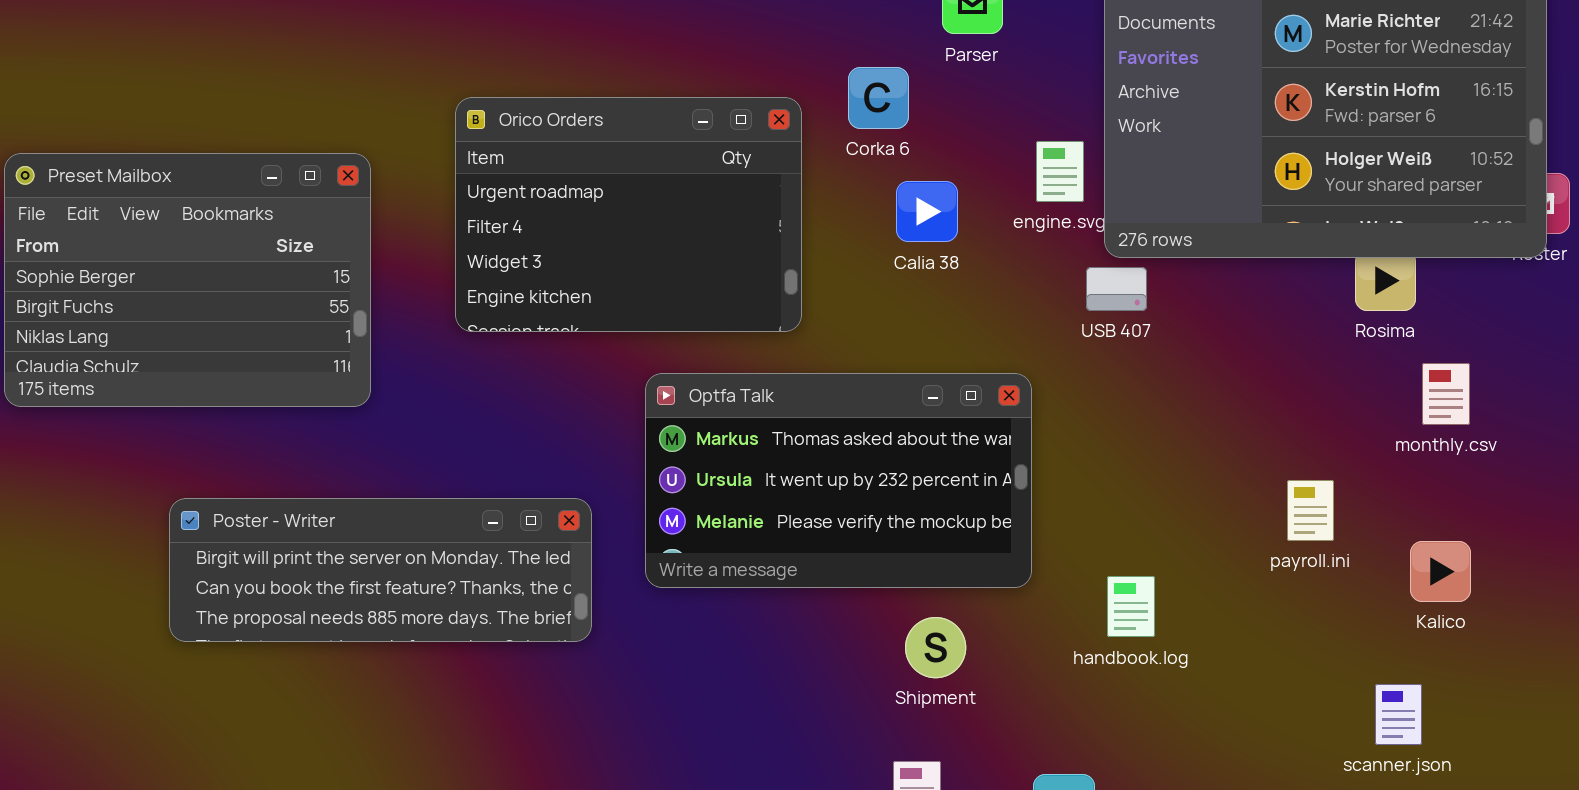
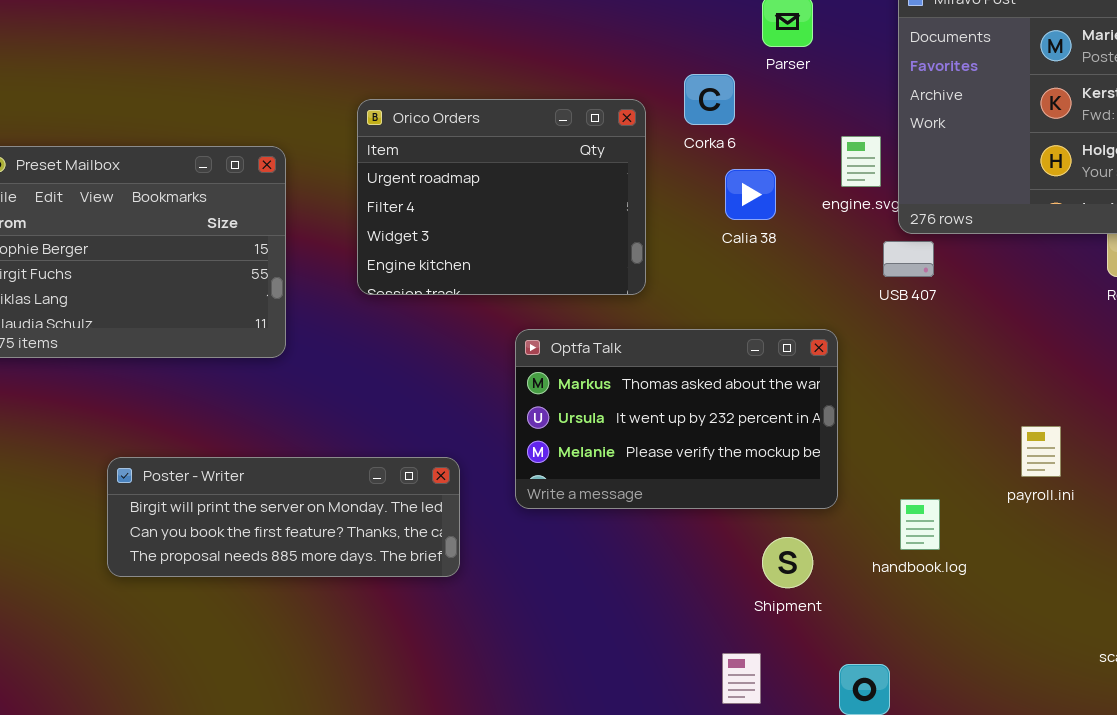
payroll.ini: [1287,480,1334,541] -> [1021,426,1061,477], moved
Poster - Writer: [169,498,592,642] -> [107,457,460,577], moved
Shipment: [905,617,966,678] -> [762,537,813,588], moved

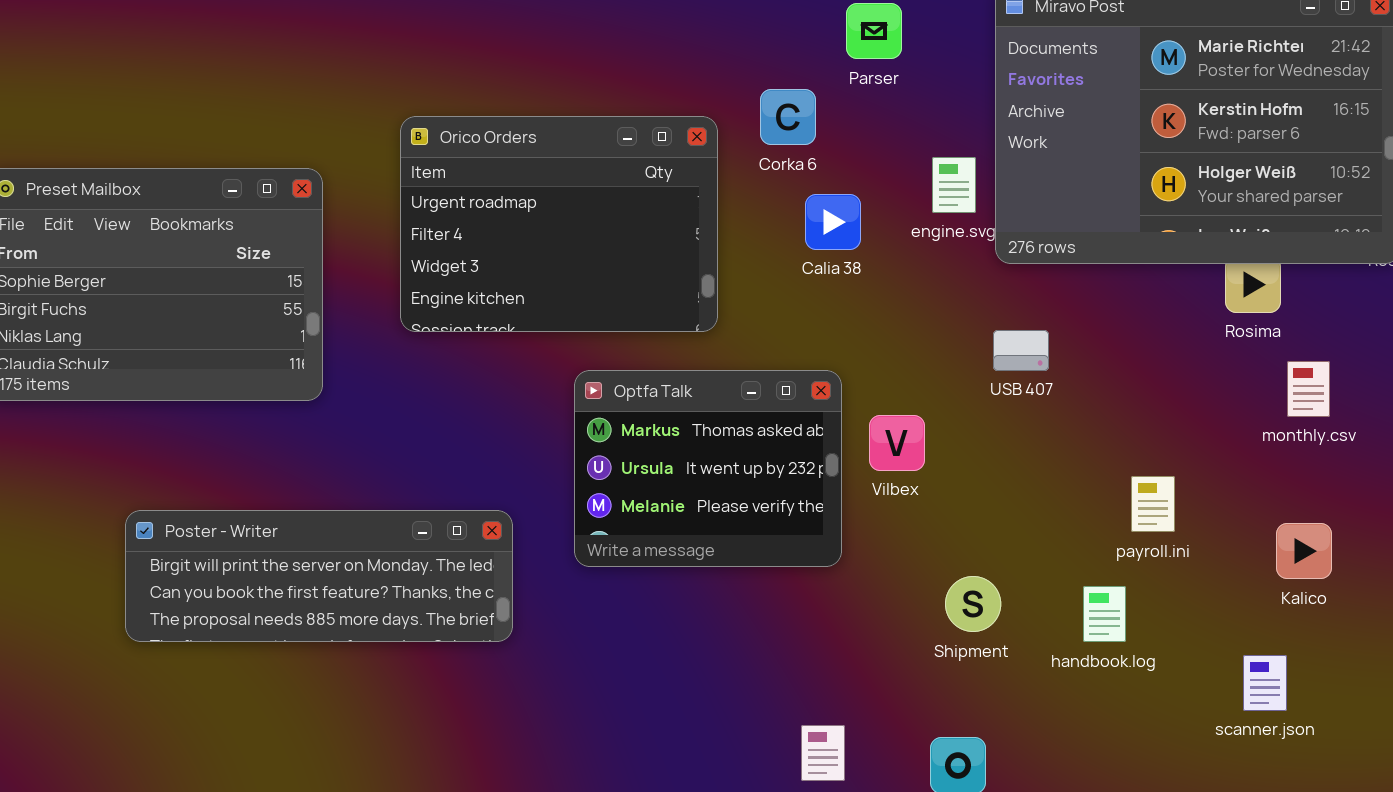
USB 407: [883,241,934,277] -> [993,330,1049,371], moved
Optfa Talk: [515,329,838,509] -> [574,370,842,567], resized
handbook.log: [900,499,940,550] -> [1083,586,1126,642], moved
Shipment: [762,537,813,588] -> [945,576,1001,632], moved

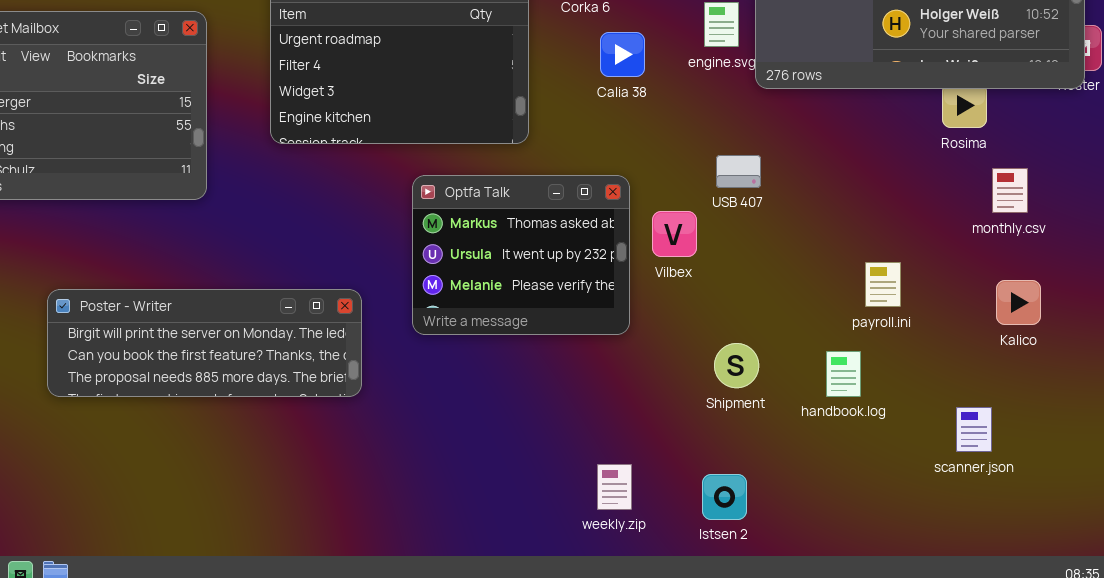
USB 407: [993,330,1049,371] -> [716,155,761,188], moved
Kalico: [1276,523,1332,579] -> [996,280,1041,325], moved

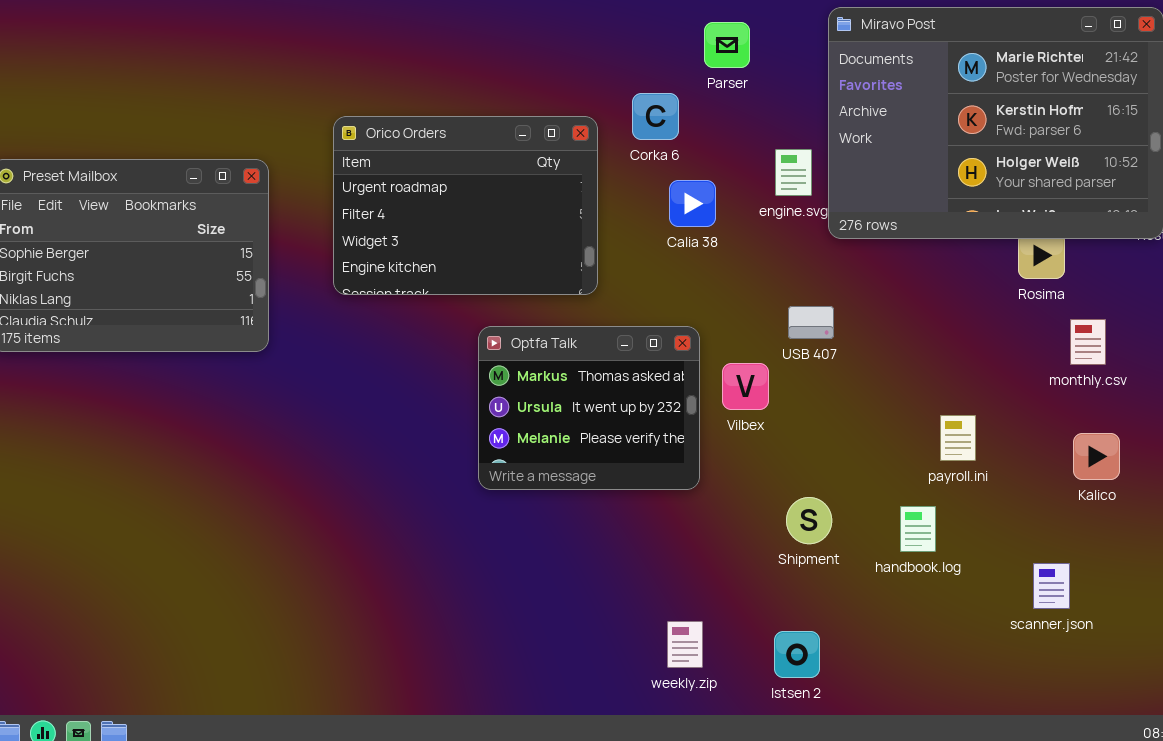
Poster - Writer: [47,289,362,397] -> none, closed

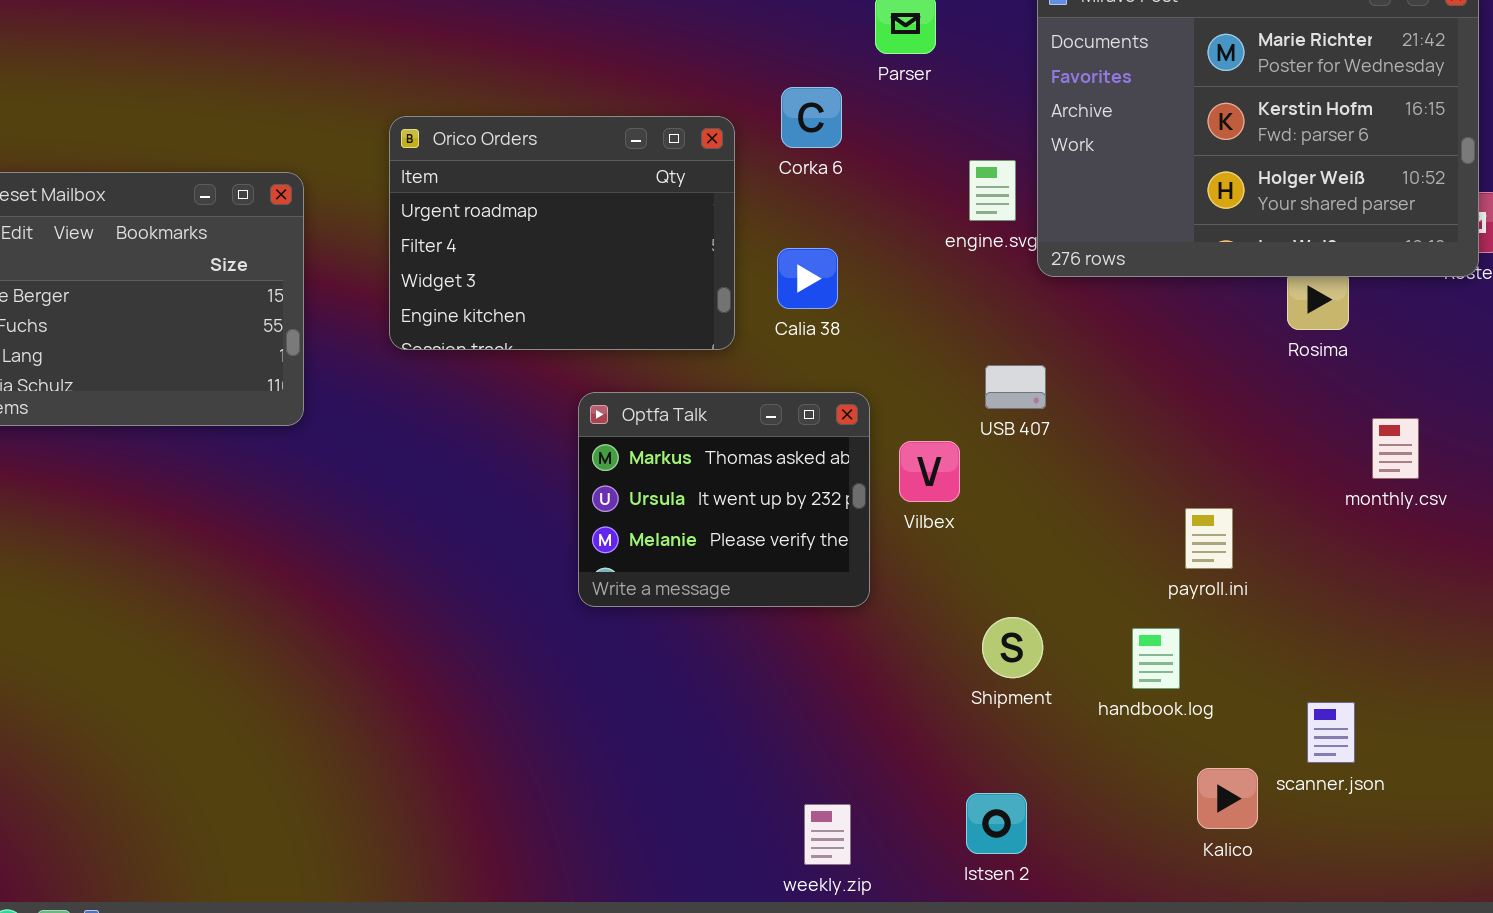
Calia 38: [669,180,716,227] -> [777,248,838,309], moved
monthly.csv: [1070,319,1106,365] -> [1372,418,1419,479], moved
Kalico: [1073,433,1120,480] -> [1197,768,1258,829], moved
weekly.zip: [667,621,703,668] -> [804,804,851,865], moved

